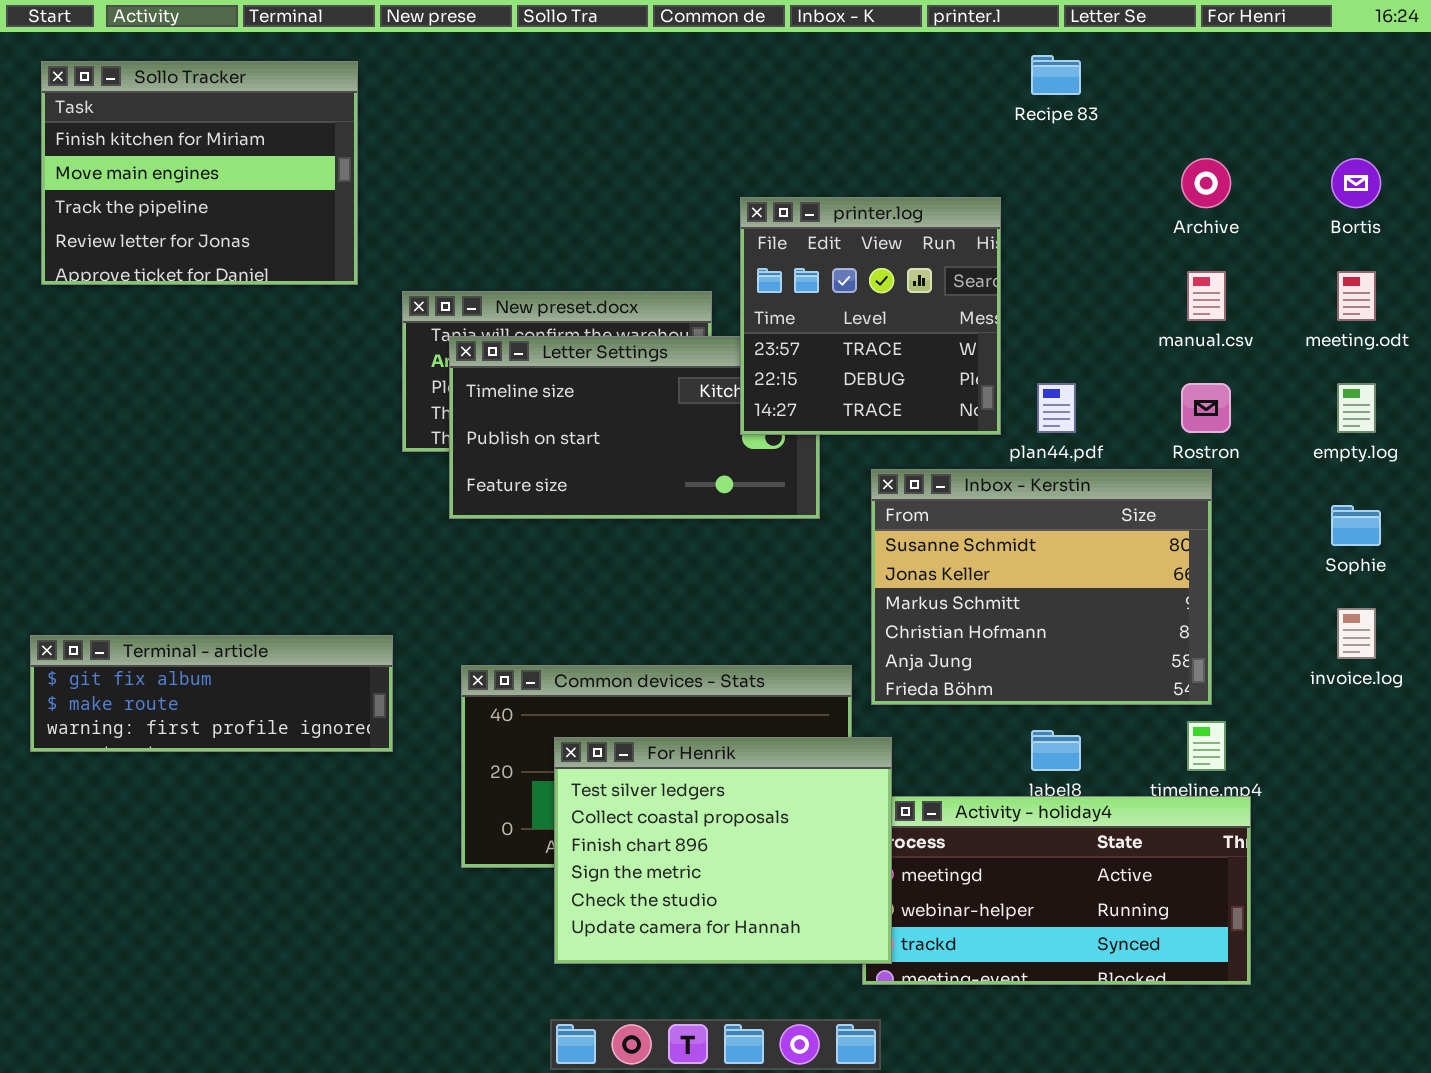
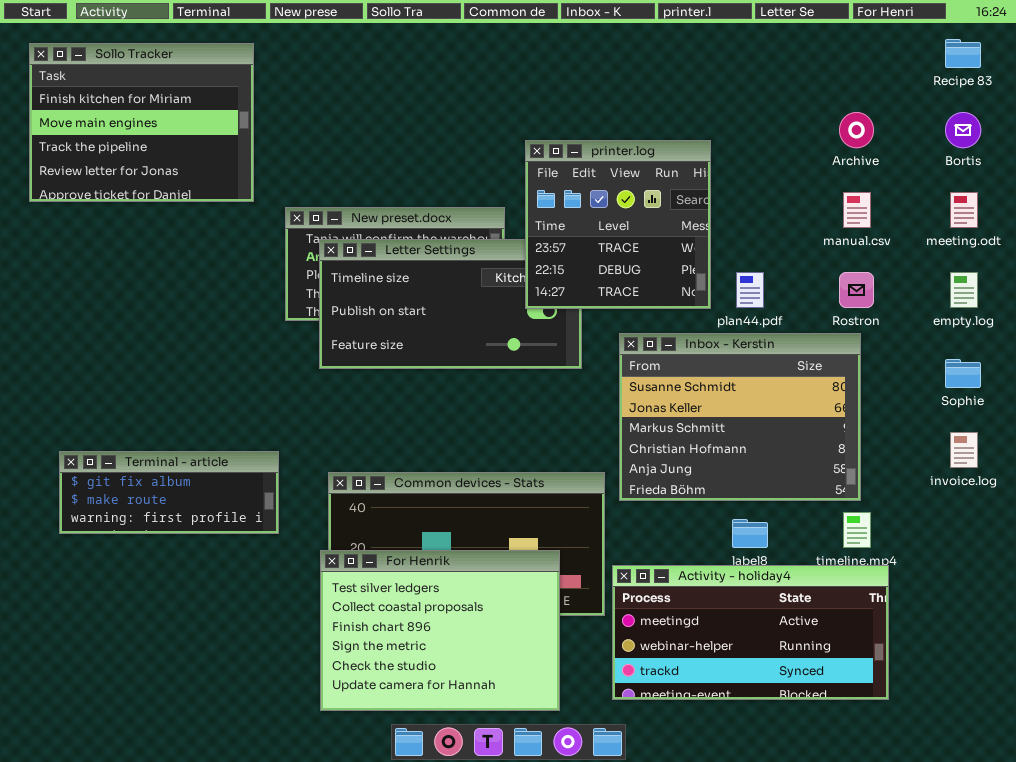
Recipe 83: [1031,55,1081,95] -> [945,39,981,68], moved
Terminal - article: [30,635,393,752] -> [59,451,279,534], resized
For Henrik: [554,737,892,964] -> [320,550,560,711], moved

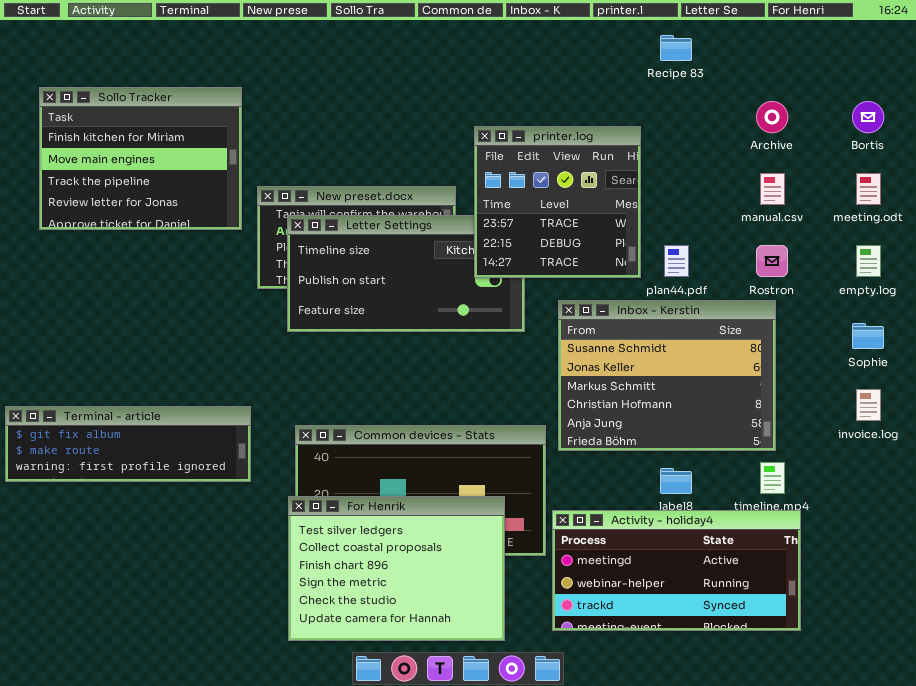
Recipe 83: [945,39,981,68] -> [660,35,692,61], moved
Sollo Tracker: [29,43,254,202] -> [39,87,242,230], moved
Terminal - article: [59,451,279,534] -> [5,406,251,482], resized

